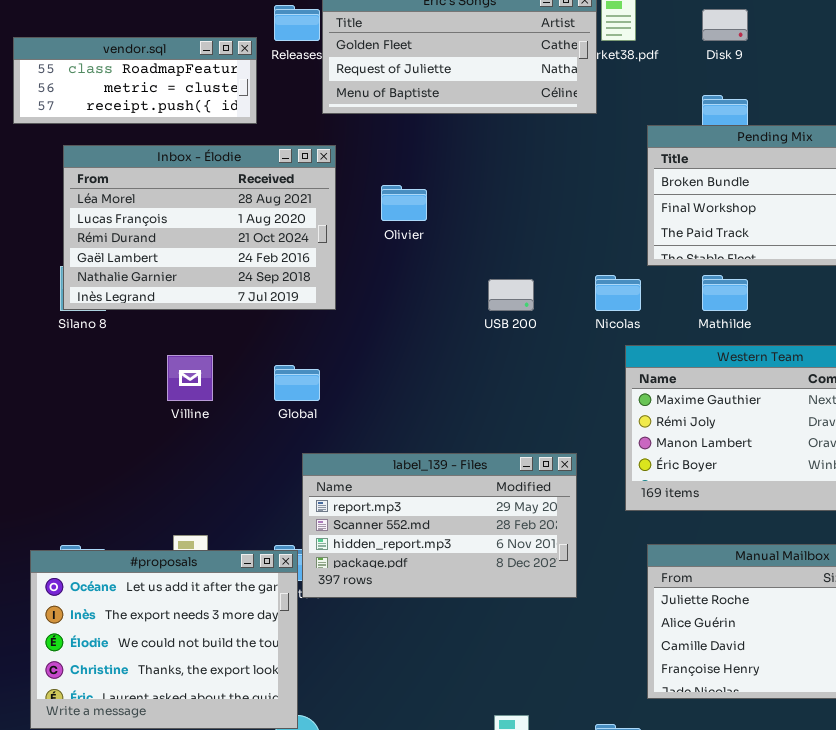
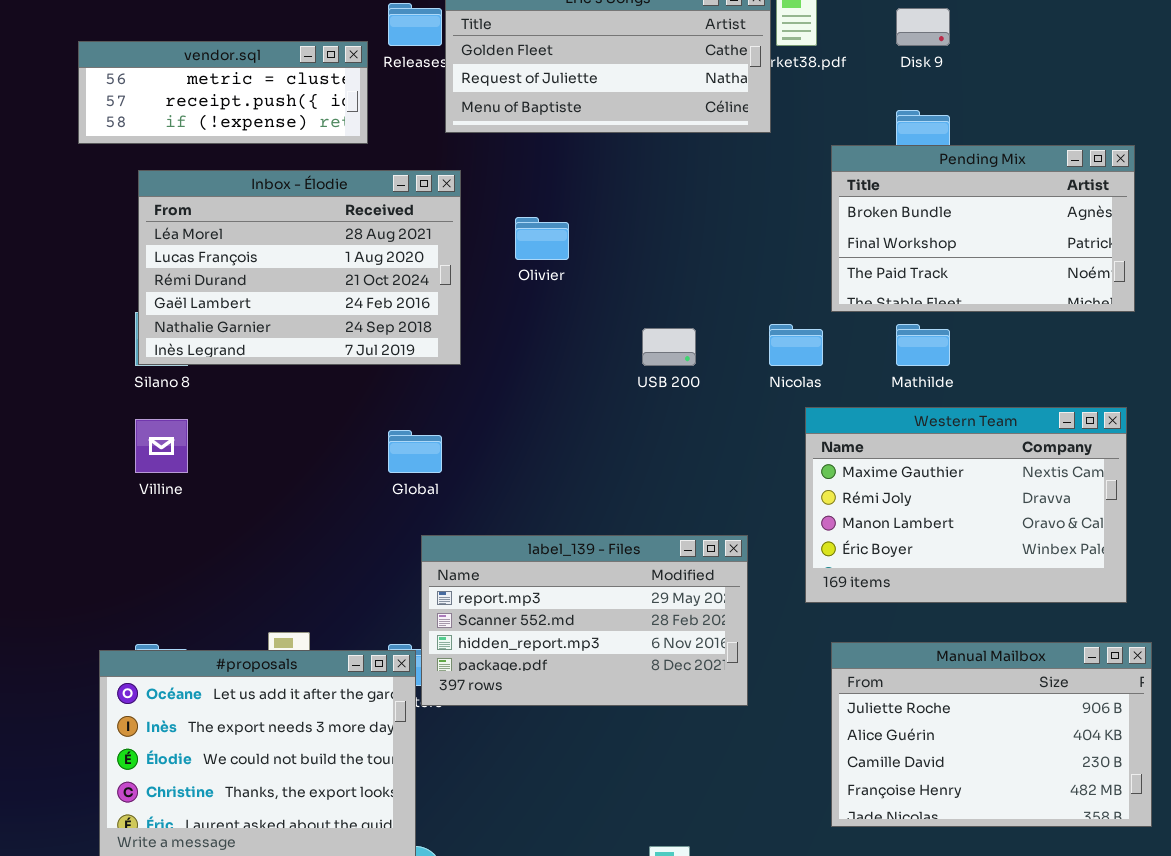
vendor.sql: [13,37,257,124] -> [78,41,368,144], scrolled down 1 row
Villine: [167,355,213,401] -> [135,419,188,473], moved

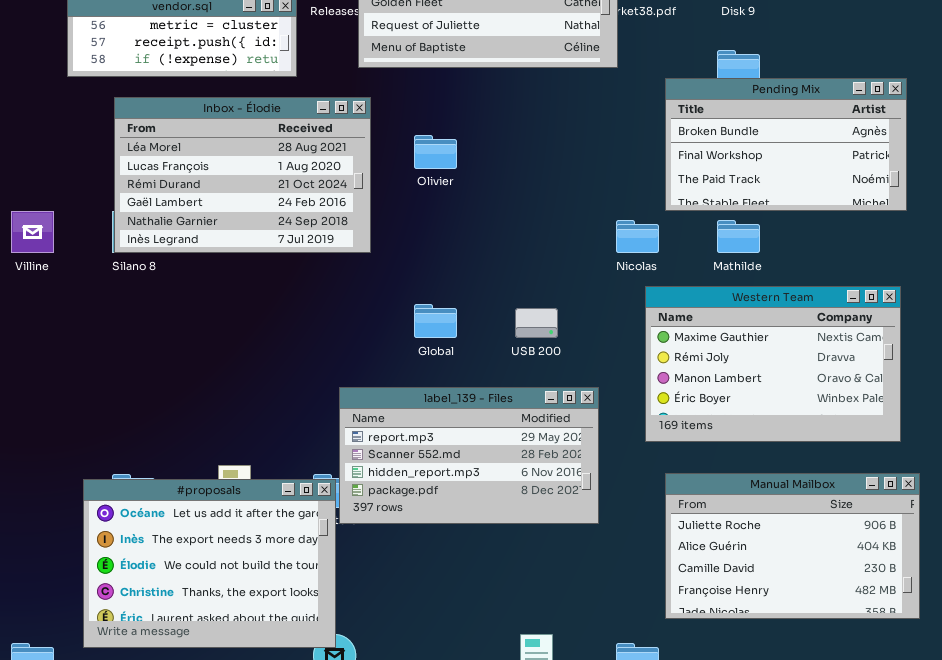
USB 200: [642,328,696,366] -> [515,308,558,338], moved
Villine: [135,419,188,473] -> [11,211,54,253], moved
Global: [388,430,442,473] -> [414,304,457,338], moved

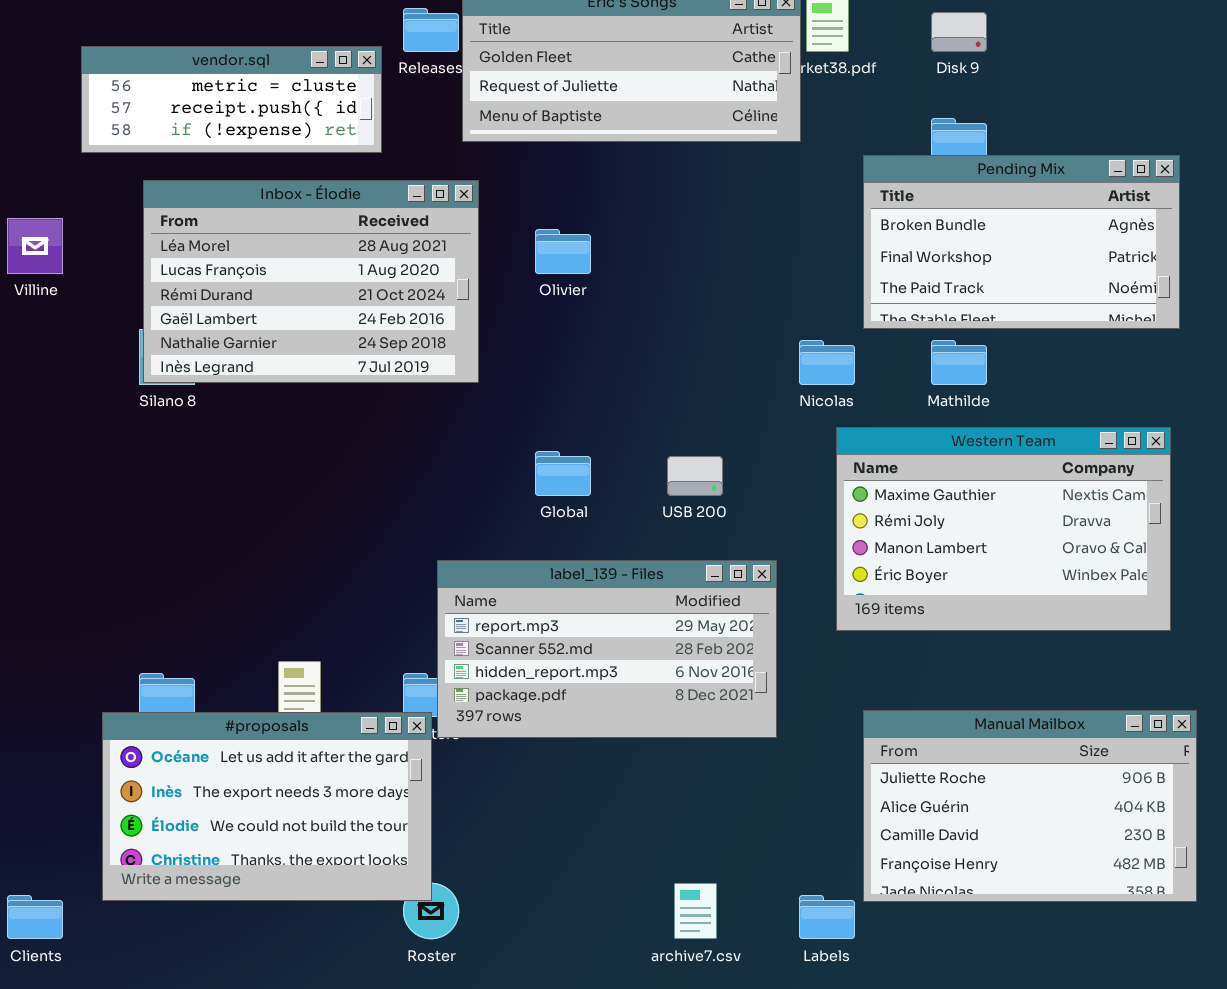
Villine: [11,211,54,253] -> [7,218,63,274], moved
Manual Mailbox: [665,473,920,619] -> [863,710,1197,902], moved
#proposals: [83,479,336,648] -> [102,712,432,901], resized

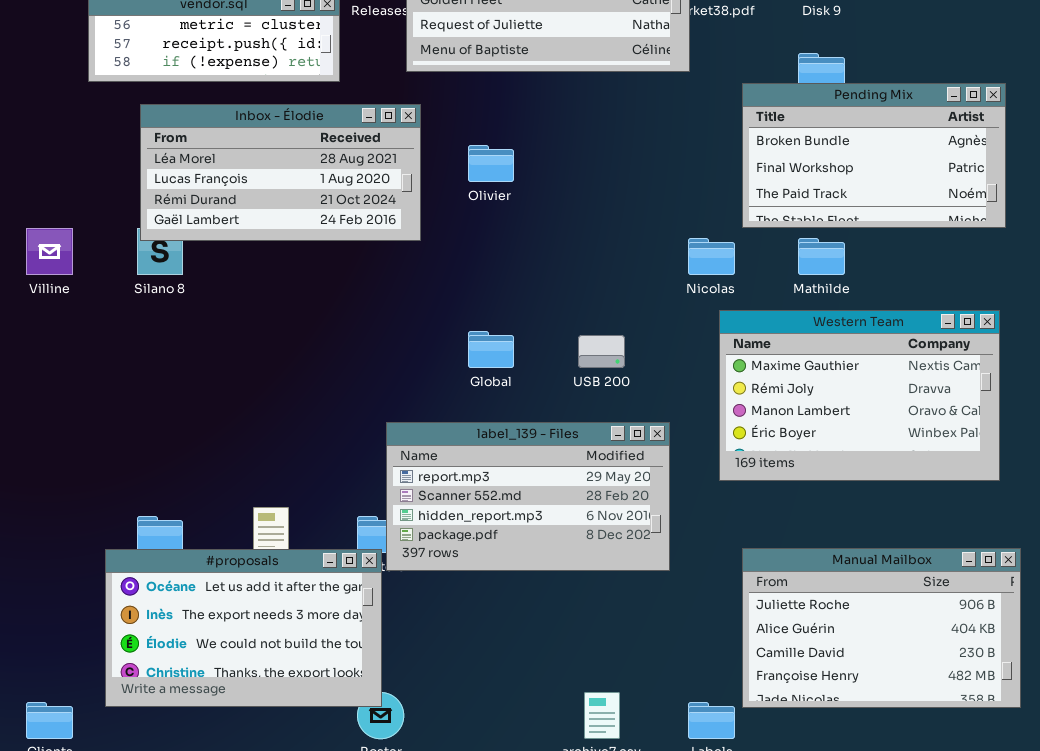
Inbox - Élodie: [143,180,479,383] -> [140,104,421,241], resized
Villine: [7,218,63,274] -> [26,228,73,275], moved

